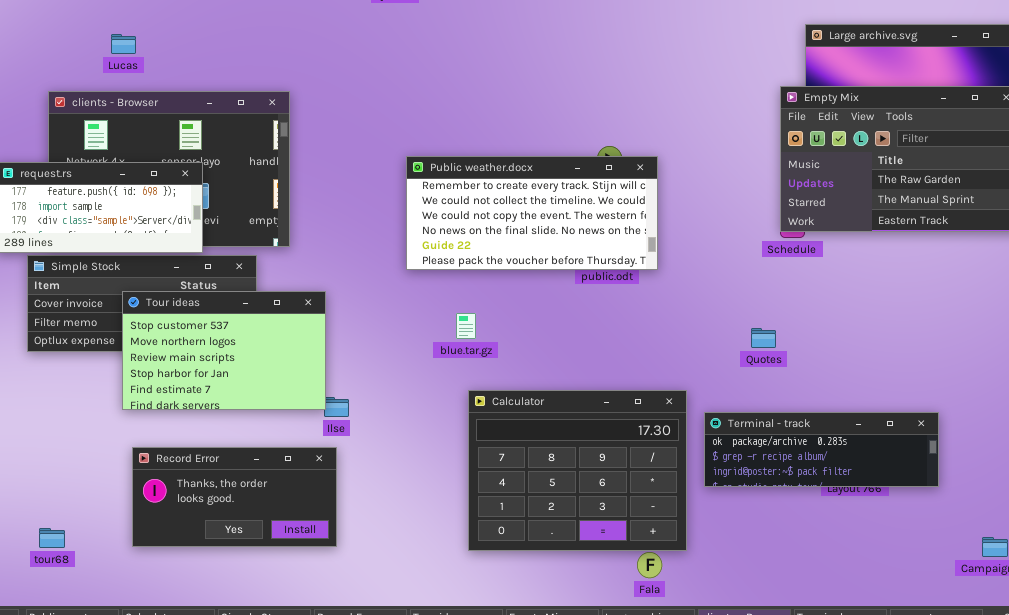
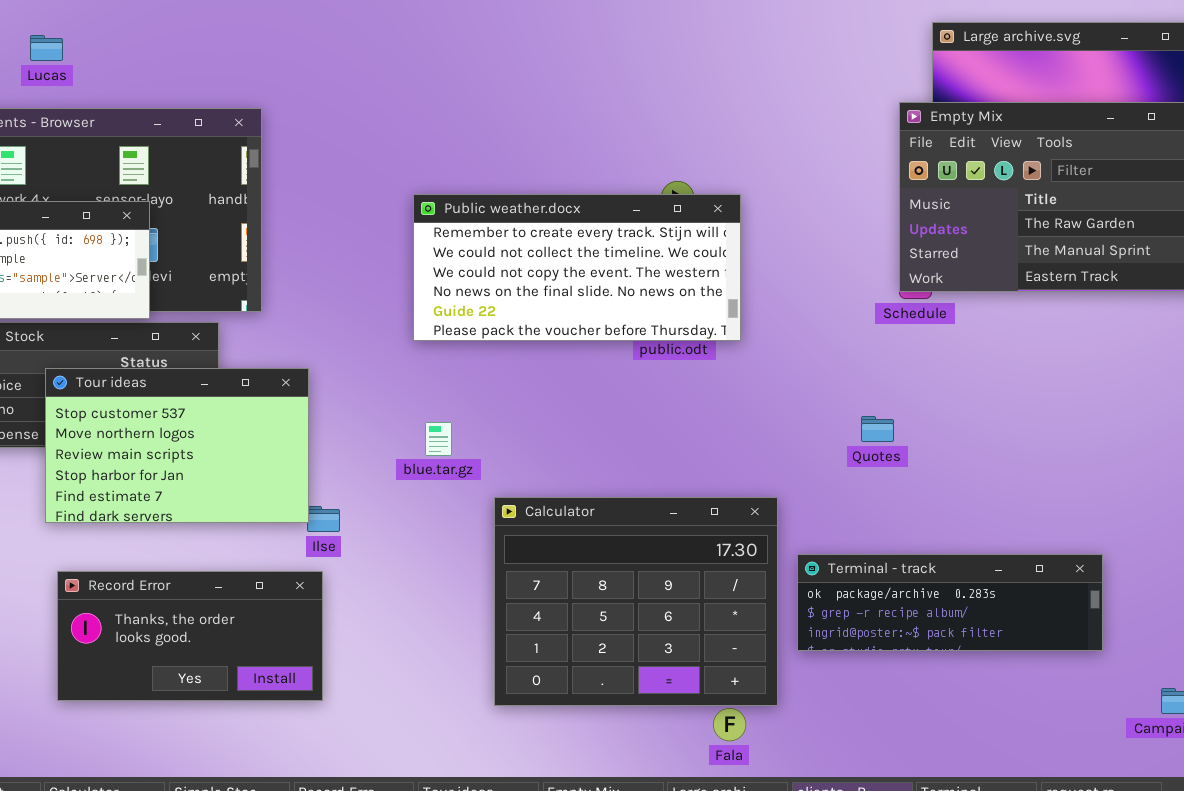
blue.tar.gz: [456,313,476,339] -> [425,422,452,456], moved
Terminal - track: [704,412,939,487] -> [797,554,1103,651], moved

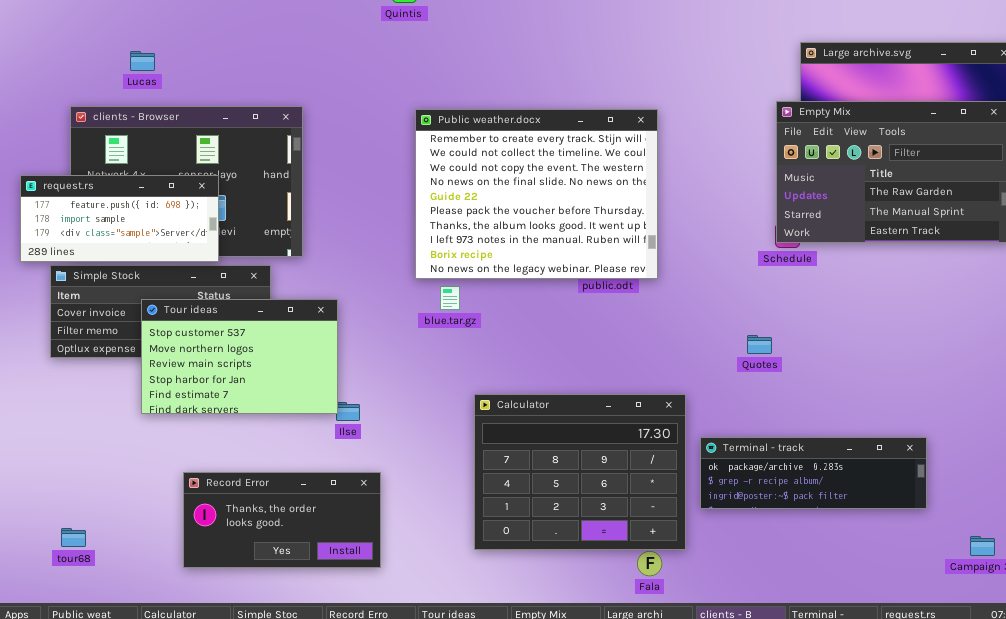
Public weather.docx: [413,194,741,341] -> [415,109,658,279], resized
blue.tar.gz: [425,422,452,456] -> [440,286,460,310], moved
Record Error: [57,571,323,701] -> [183,472,381,568], moved

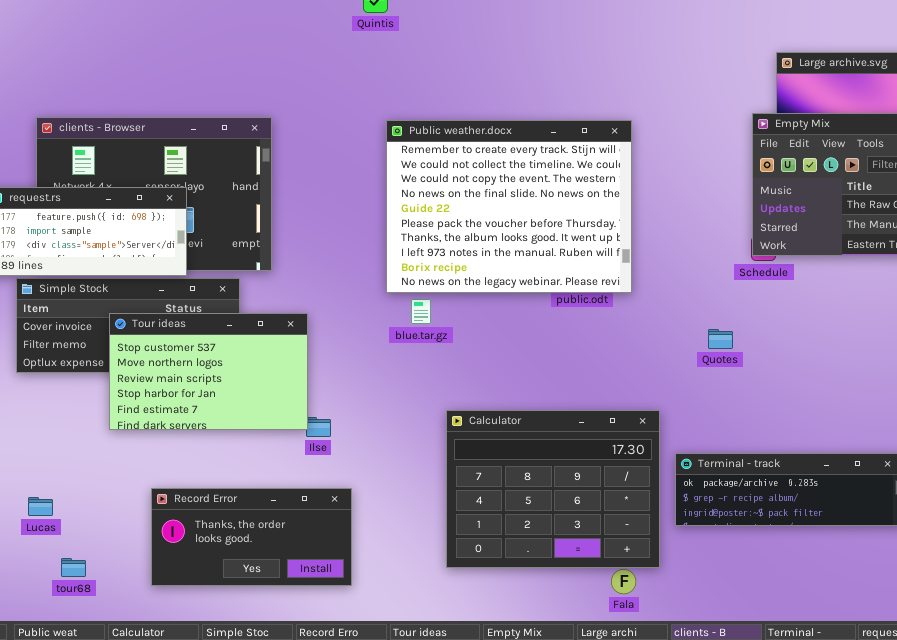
Lucas: [130,51,155,71] -> [28,497,53,516], moved
Quotes: [747,335,772,354] -> [708,329,733,349], moved
tour68: [61,528,86,547] -> [61,558,86,577], moved

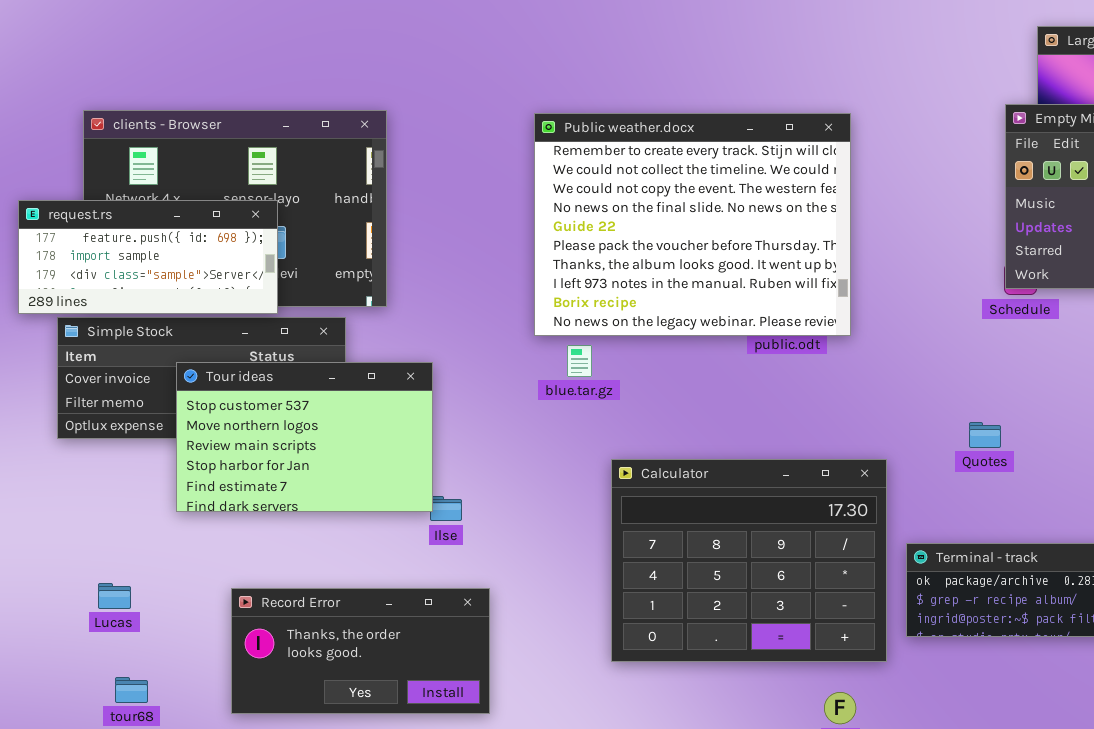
Quotes: [708,329,733,349] -> [969,422,1001,448], moved
Calculator: [446,410,660,568] -> [611,459,887,662], moved
Lucas: [28,497,53,516] -> [98,583,131,609], moved

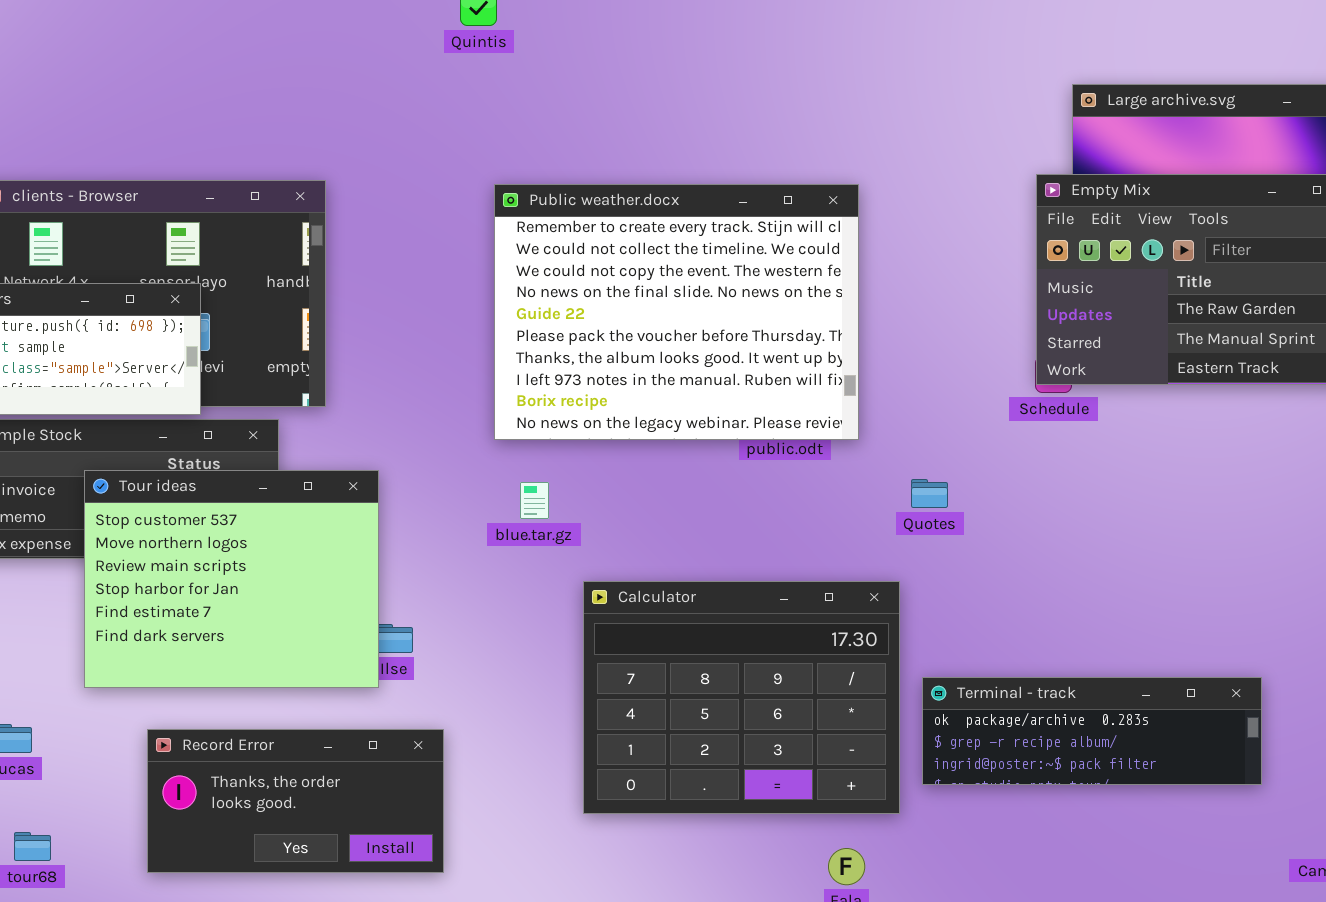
blue.tar.gz: [567,345,592,377] -> [520,482,549,519], moved
Tour ideas: [176,362,433,512] -> [84,470,379,688], resized
Quotes: [969,422,1001,448] -> [911,479,948,508], moved

